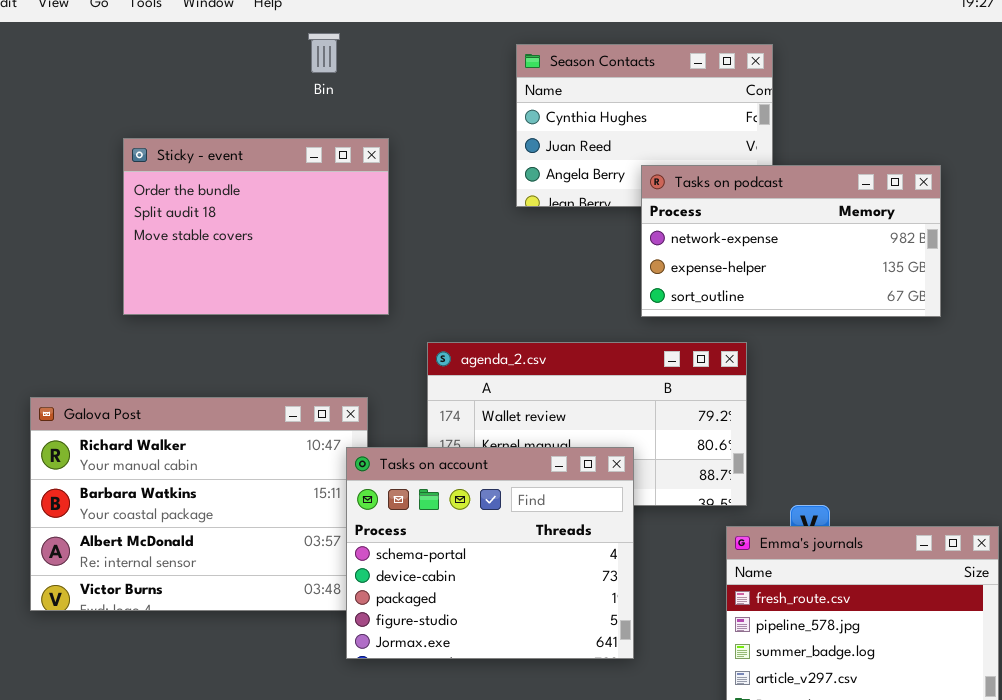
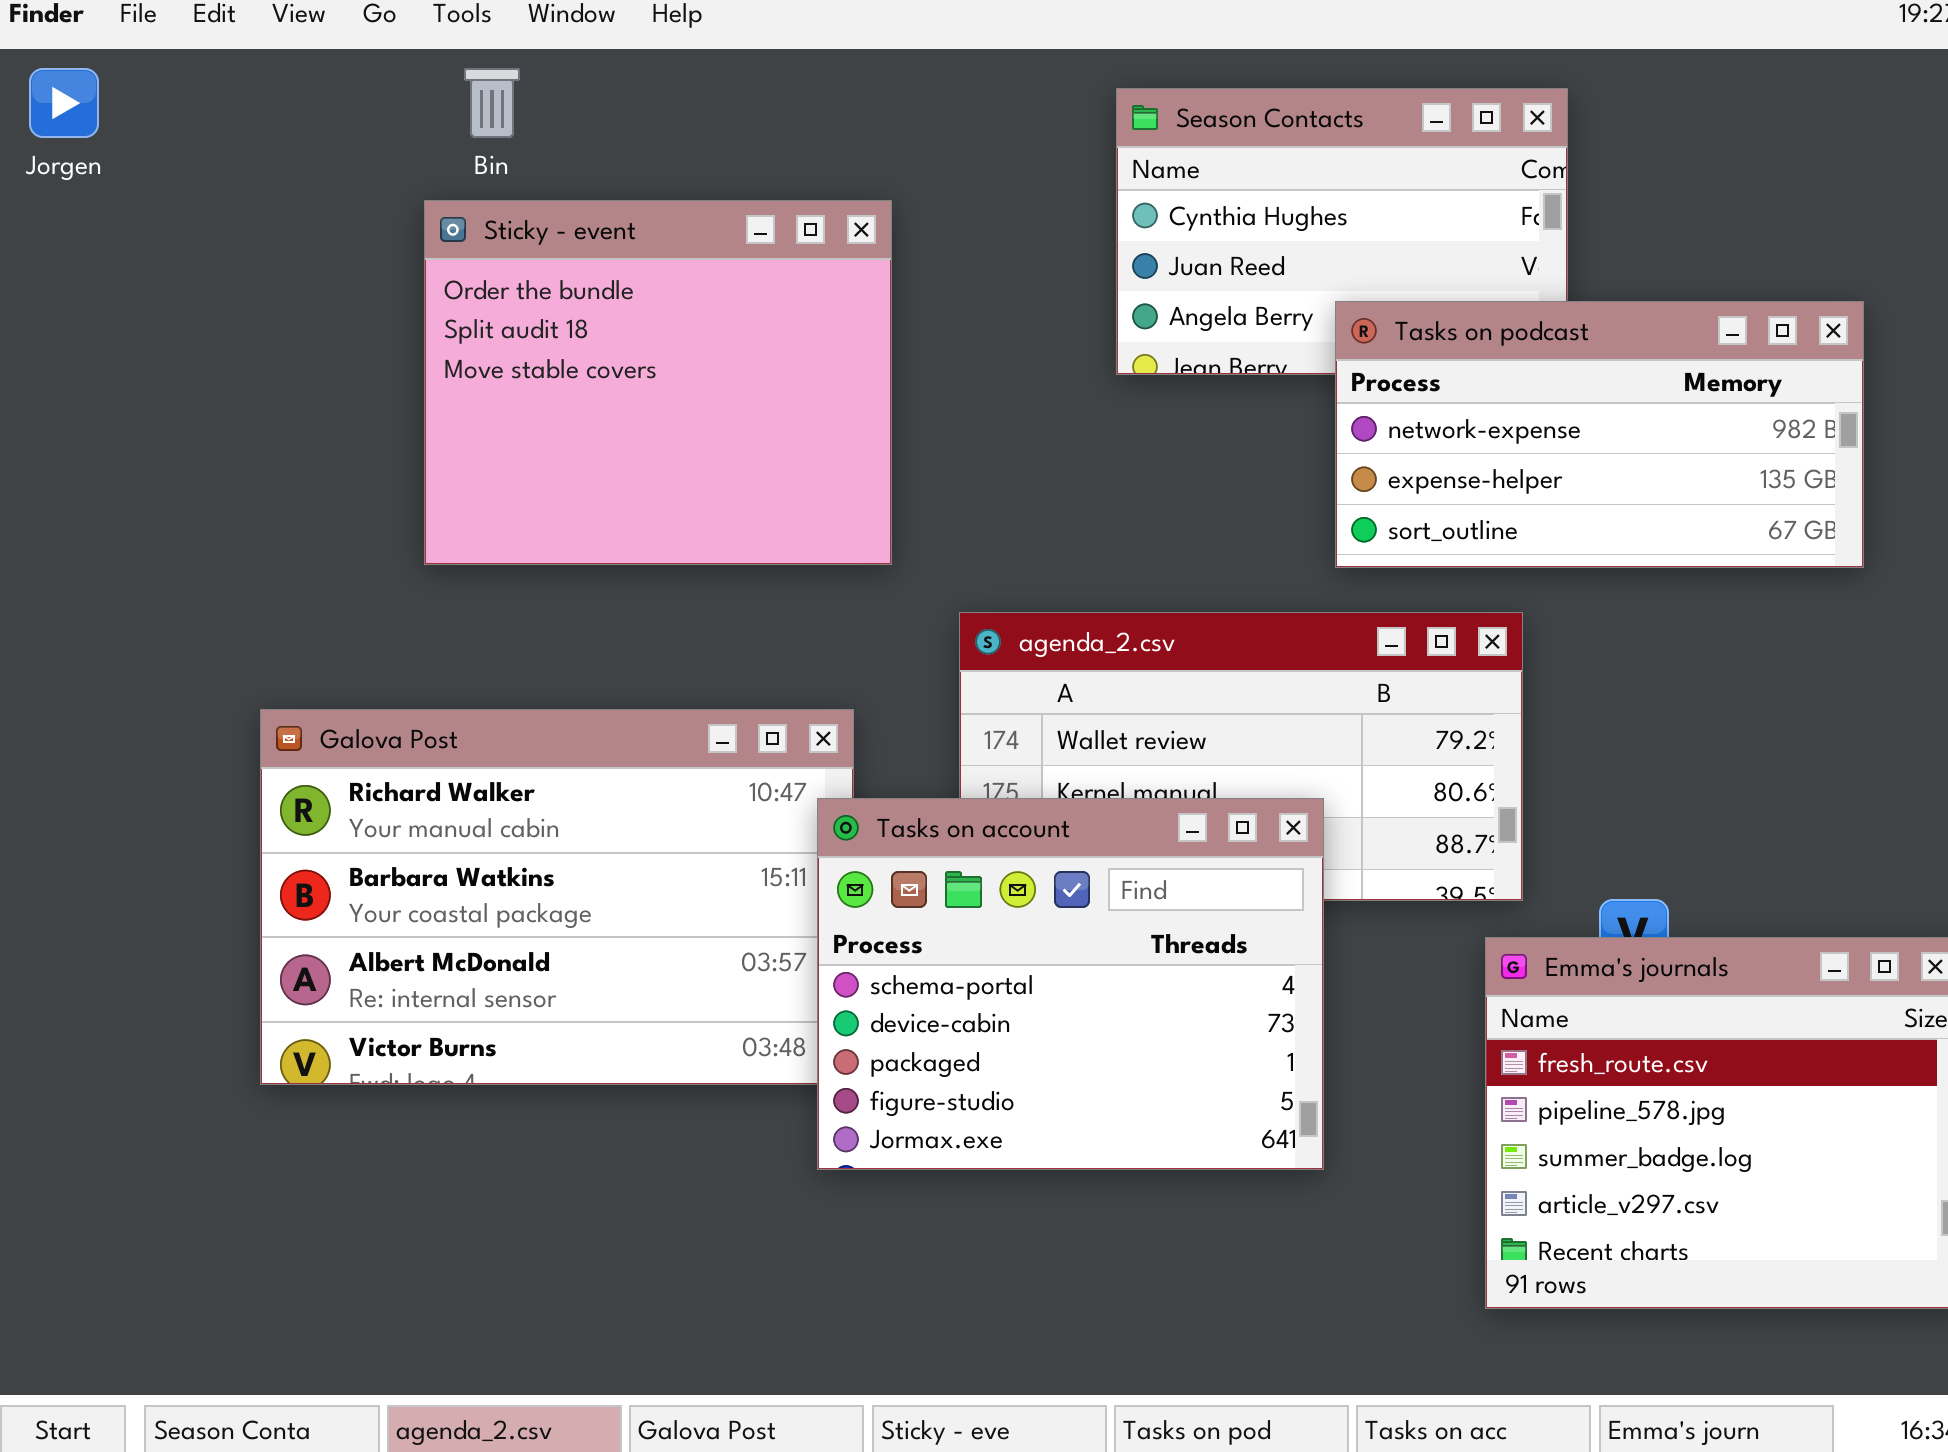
Bin: [308,33,340,73] -> [464,68,520,138], moved
Sticky - event: [123,138,389,315] -> [424,200,892,565], resized

